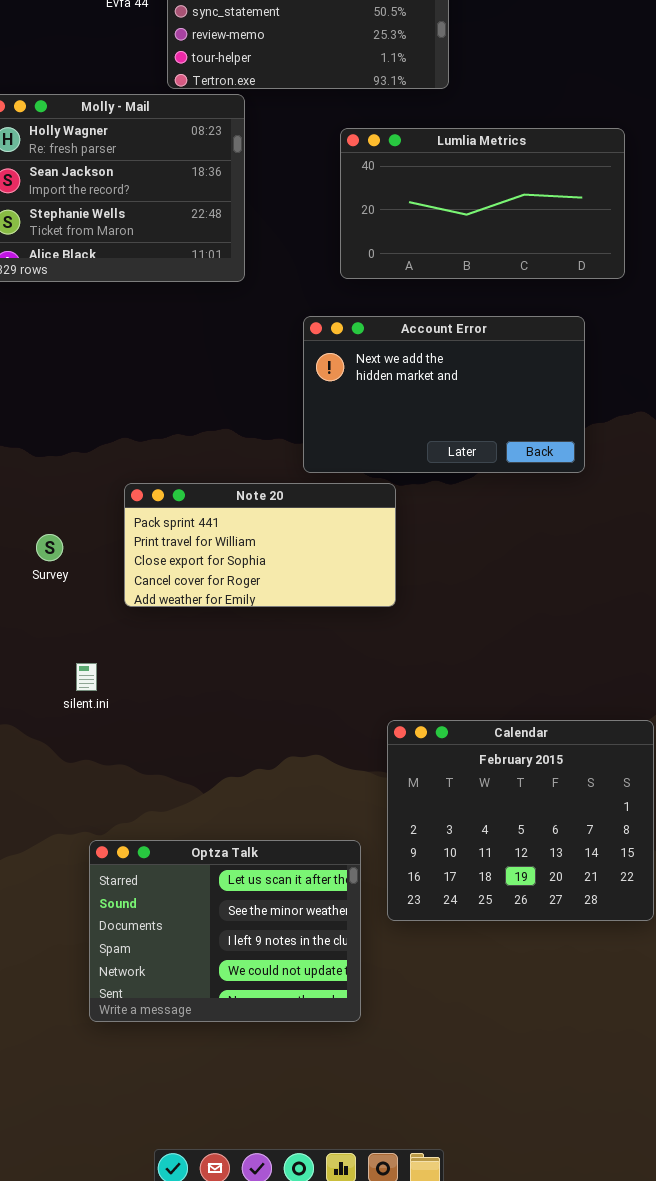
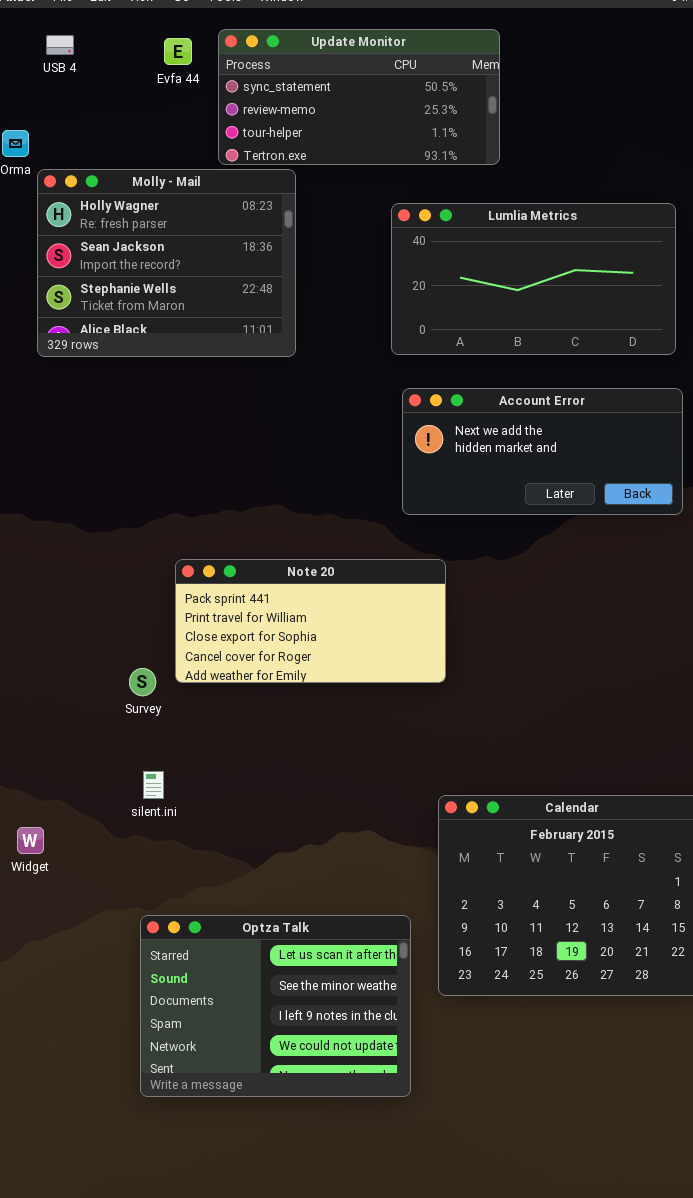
Account Error: [303,316,585,473] -> [402,388,683,515], moved, resized
Survey: [36,534,63,561] -> [129,668,156,696], moved
silent.ini: [76,663,97,691] -> [143,771,164,799], moved

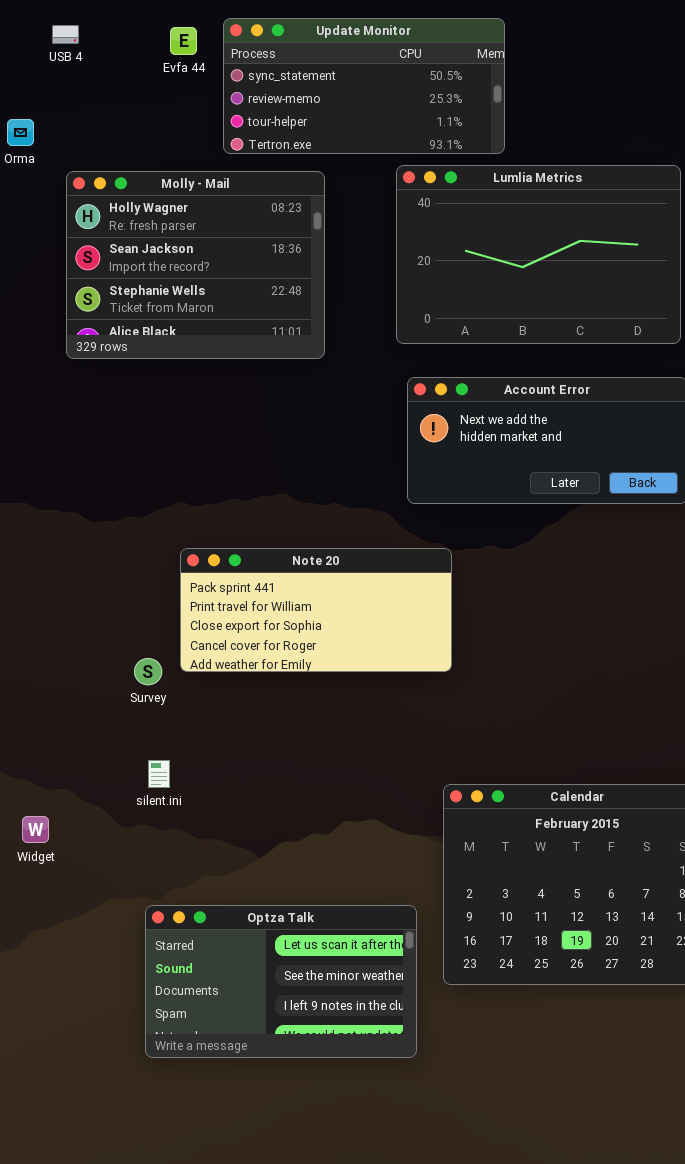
Molly - Mail: [37,169,296,357] -> [66,171,325,359], moved
Lumlia Metrics: [391,203,676,355] -> [396,165,681,344], resized
Optza Talk: [140,915,411,1097] -> [145,905,417,1058], resized

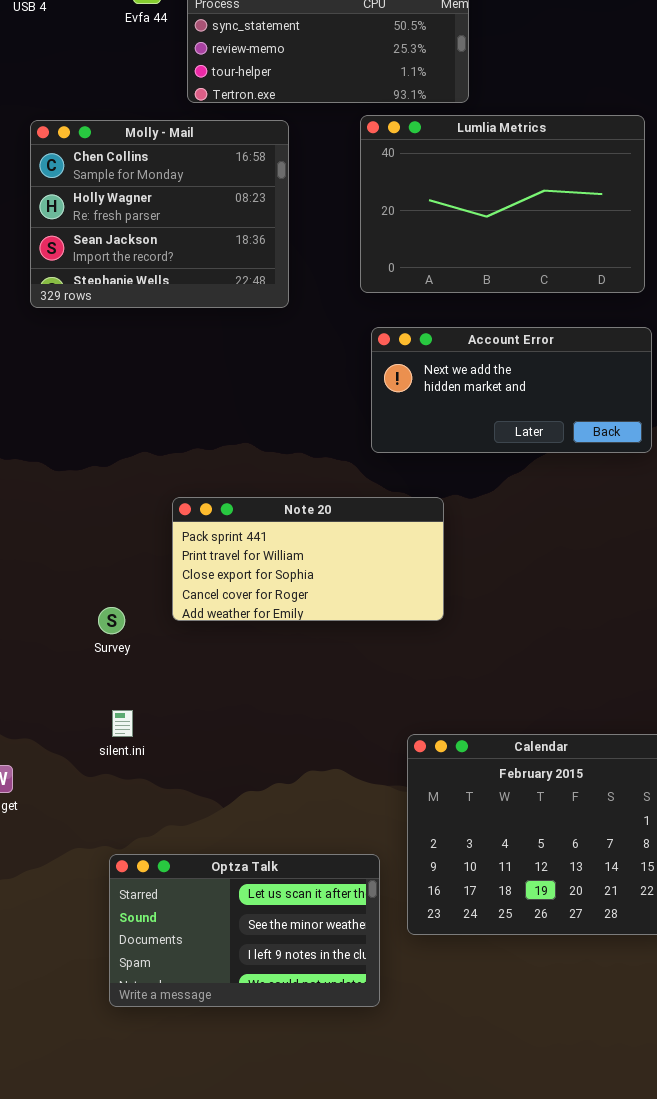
Molly - Mail: [66,171,325,359] -> [30,120,289,308], scrolled up 1 row
Note 20: [180,548,452,672] -> [172,497,444,621], moved

